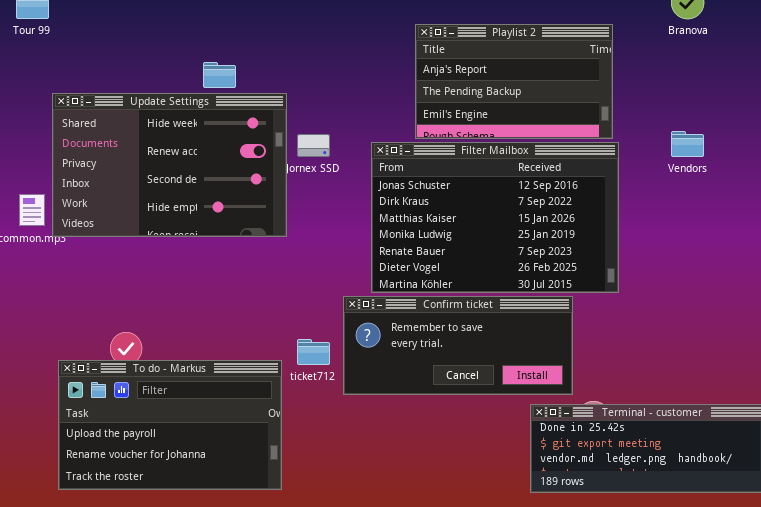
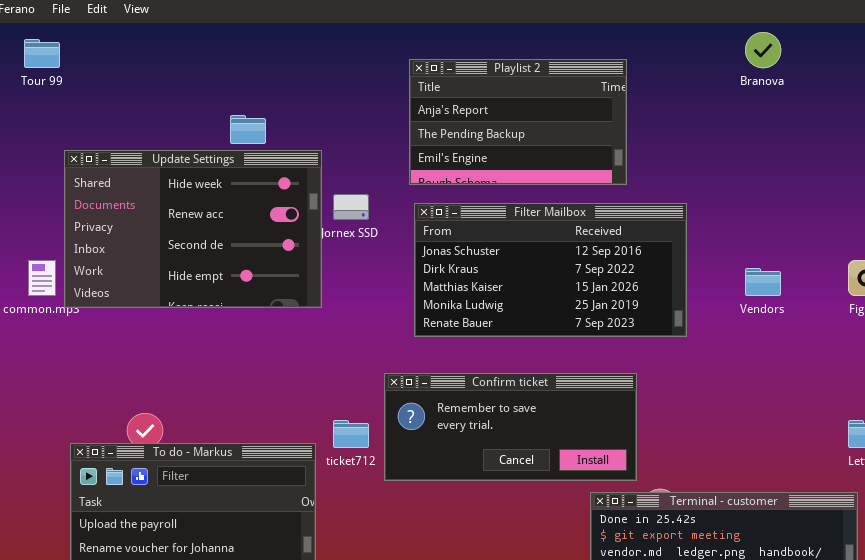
Playlist 2: [415,24,613,139] -> [409,59,627,185], moved
Vendors: [671,131,704,157] -> [745,268,781,296], moved
Filter Mailbox: [371,142,619,293] -> [414,203,687,337], resized

